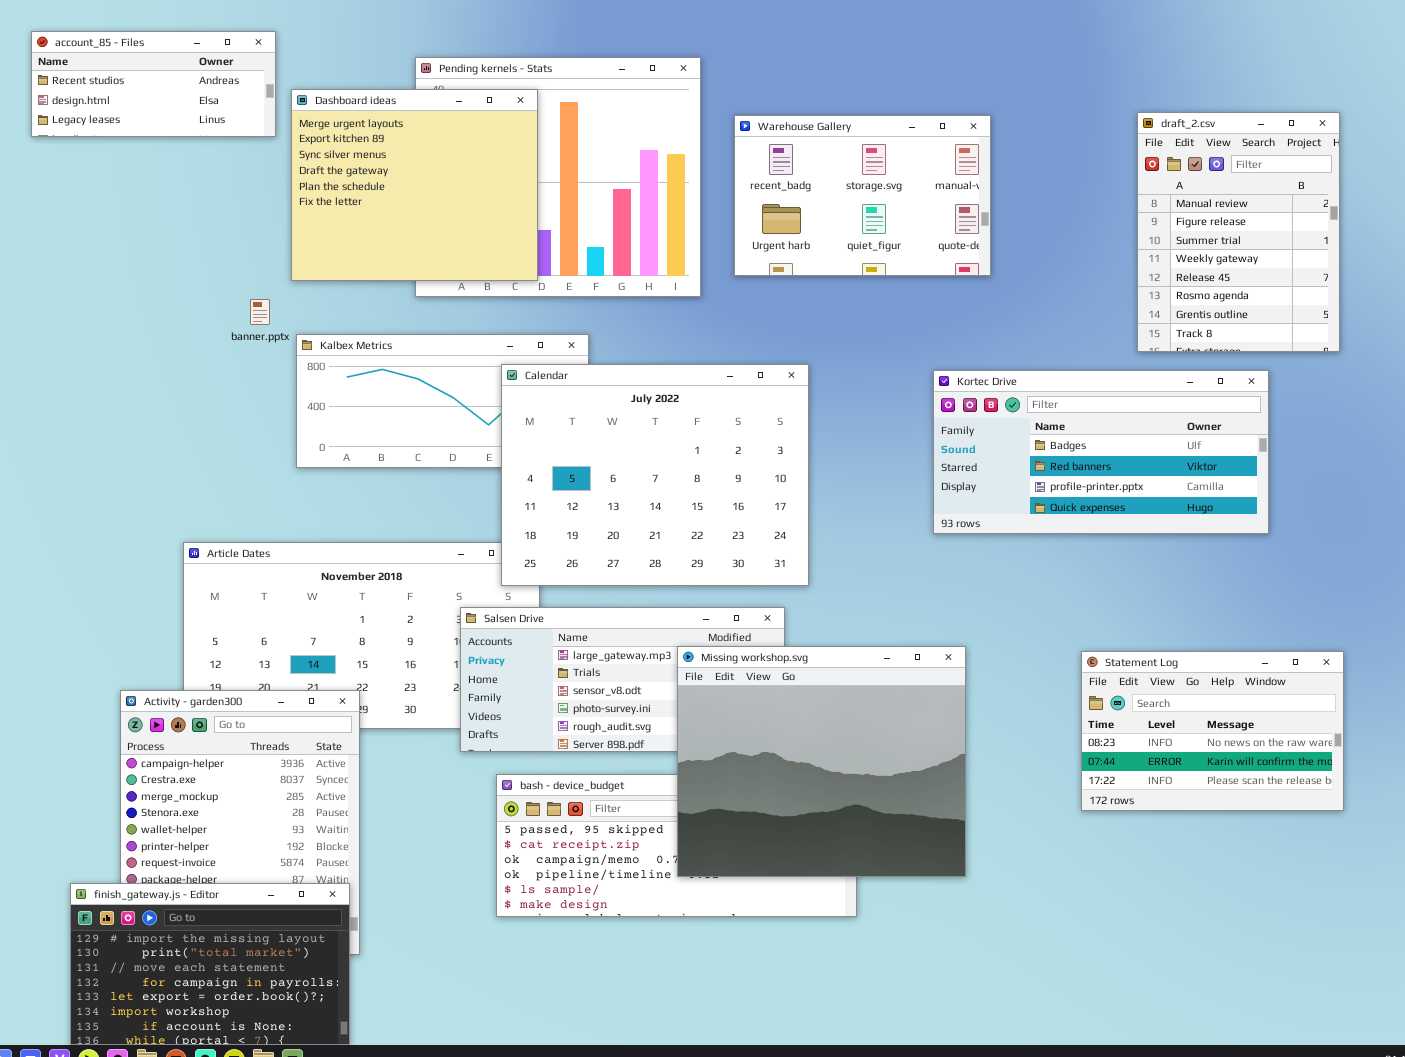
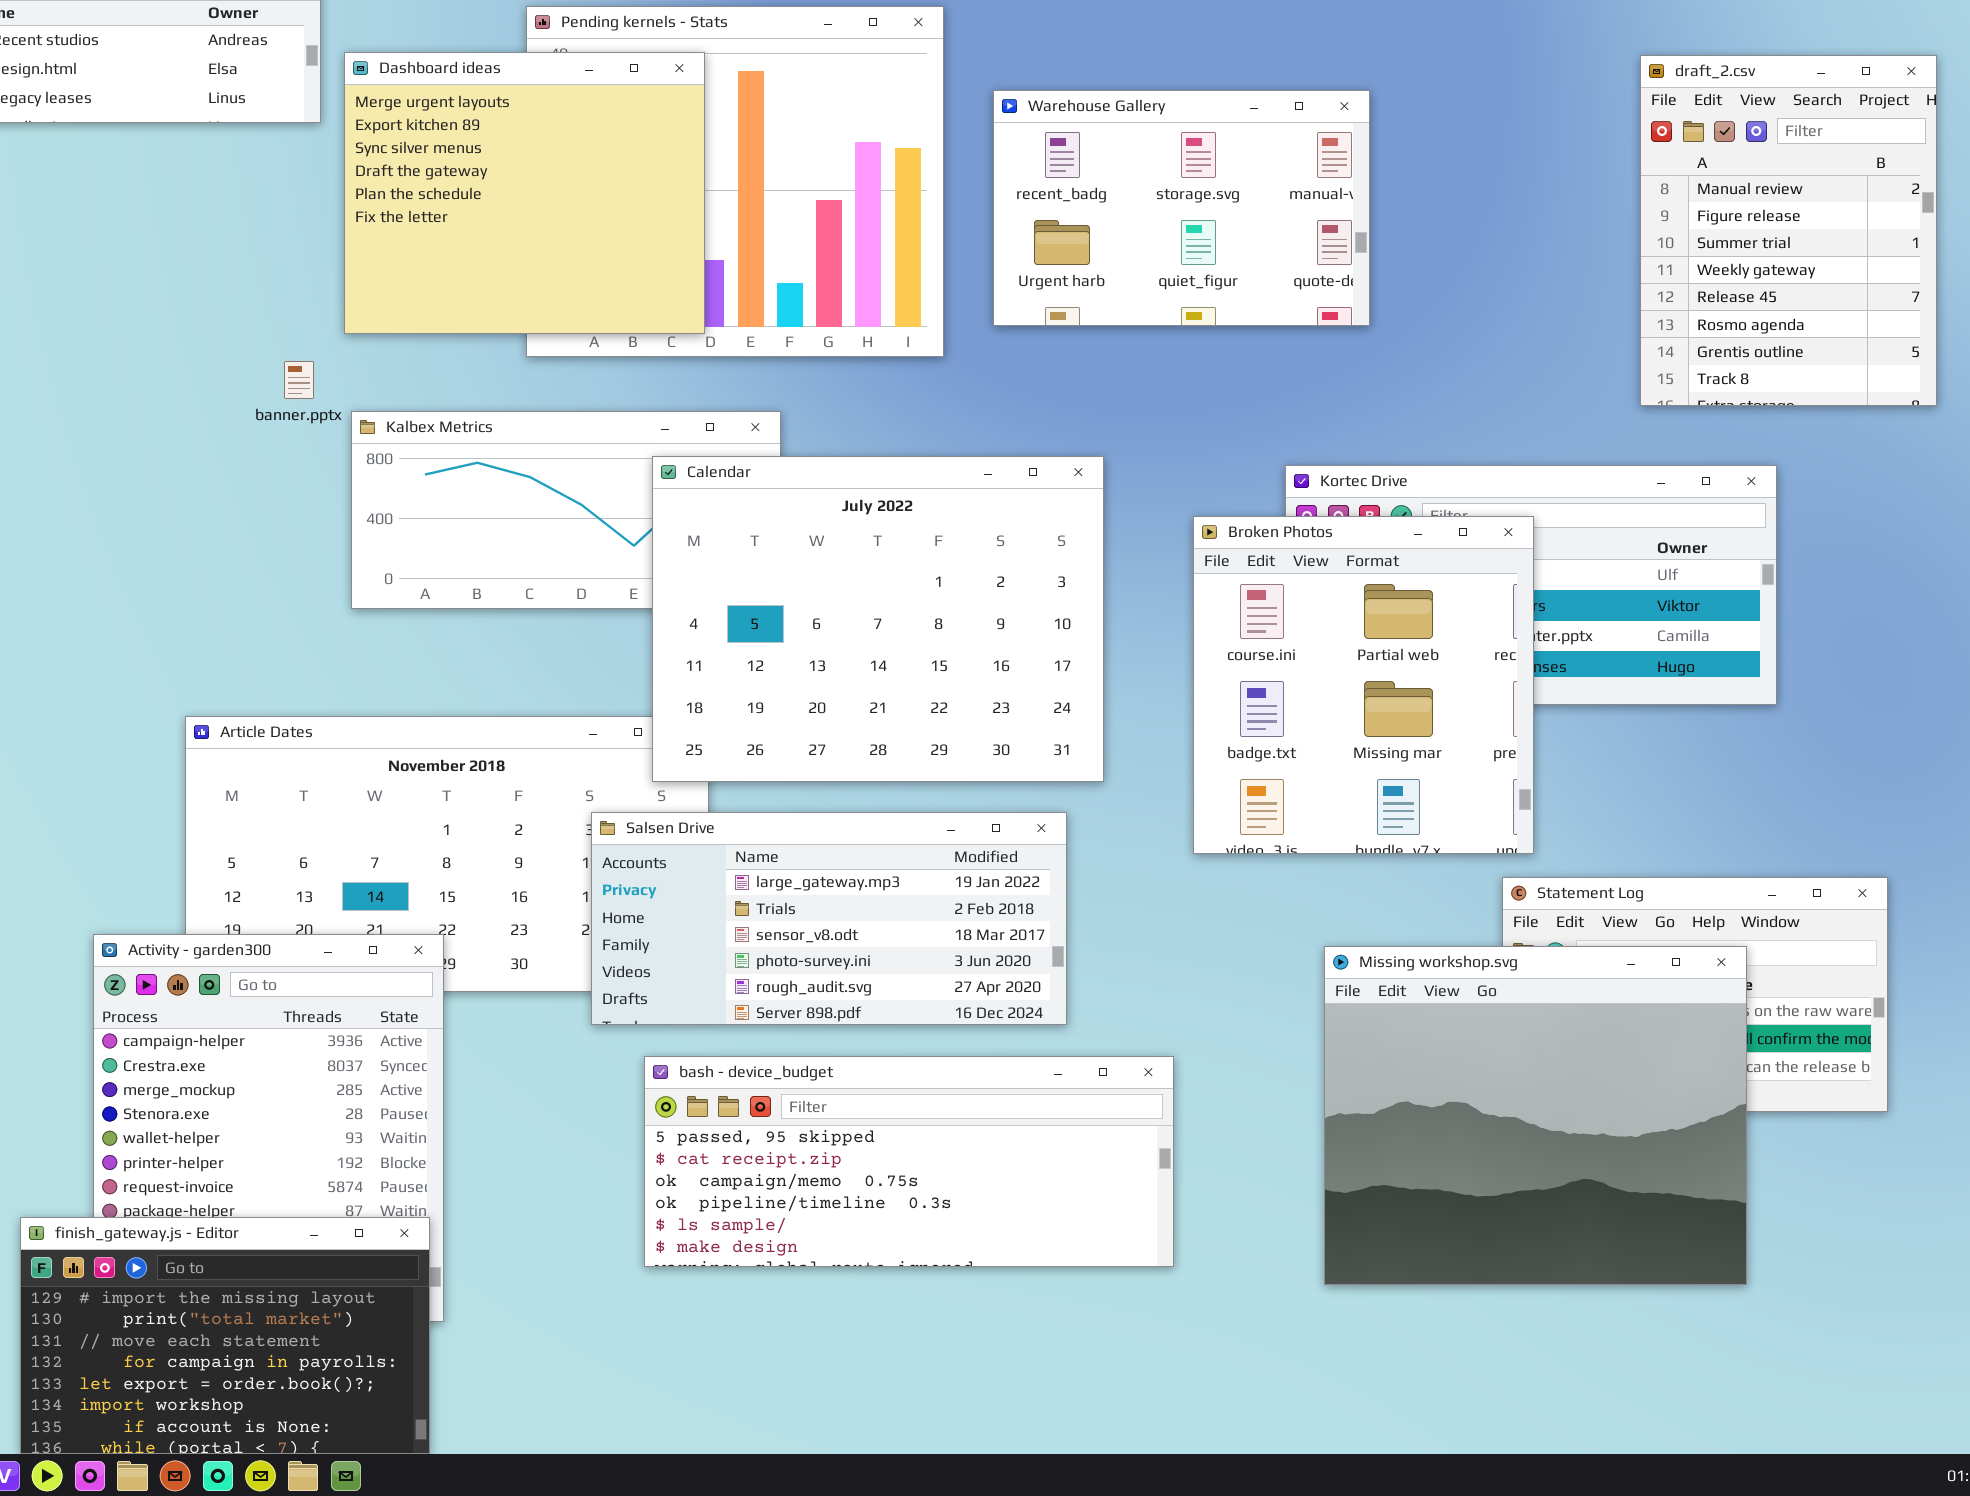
draft_2.csv: [1137,112,1340,352] -> [1640,55,1937,406], moved
Broken Photos: none -> [1193,516,1534,854], opened
Missing workshop.svg: [677,646,966,877] -> [1324,946,1747,1285], moved

